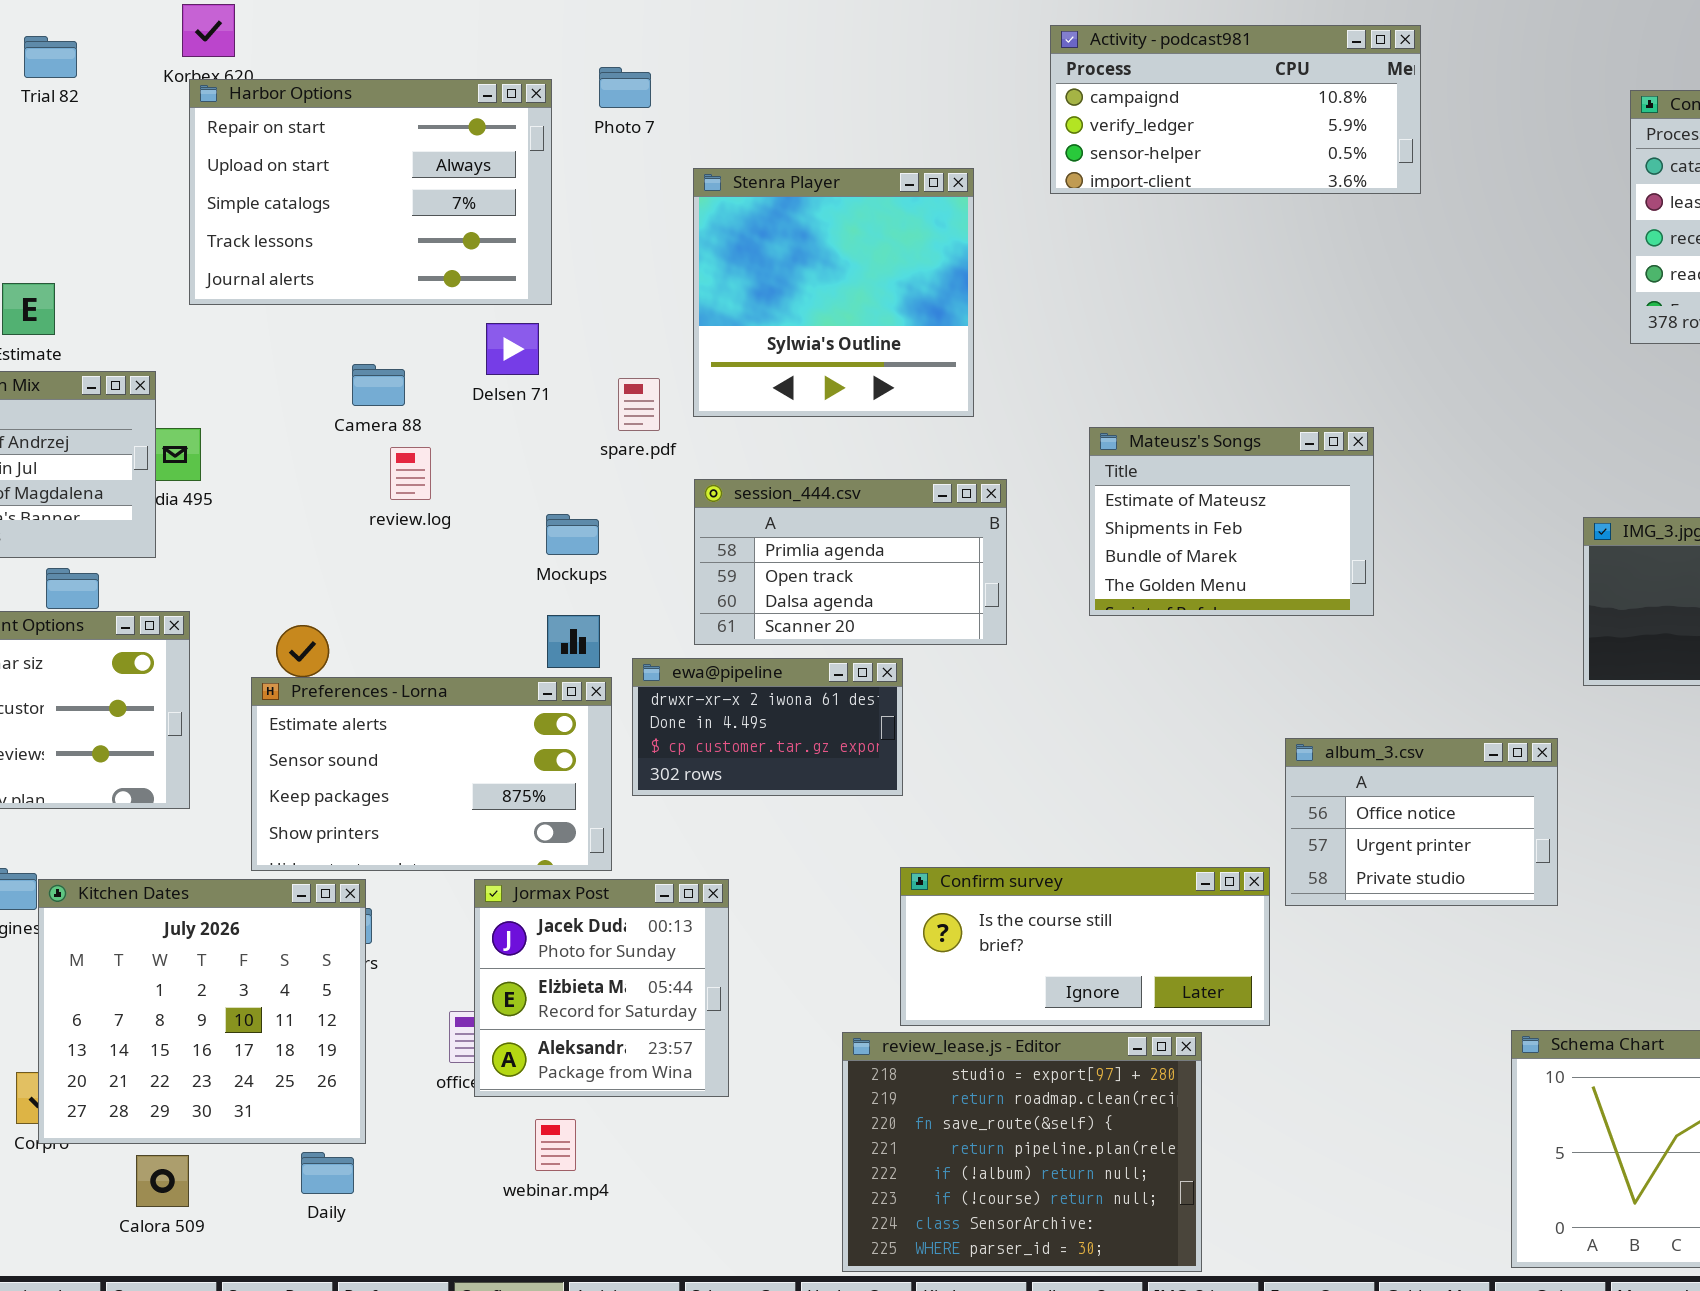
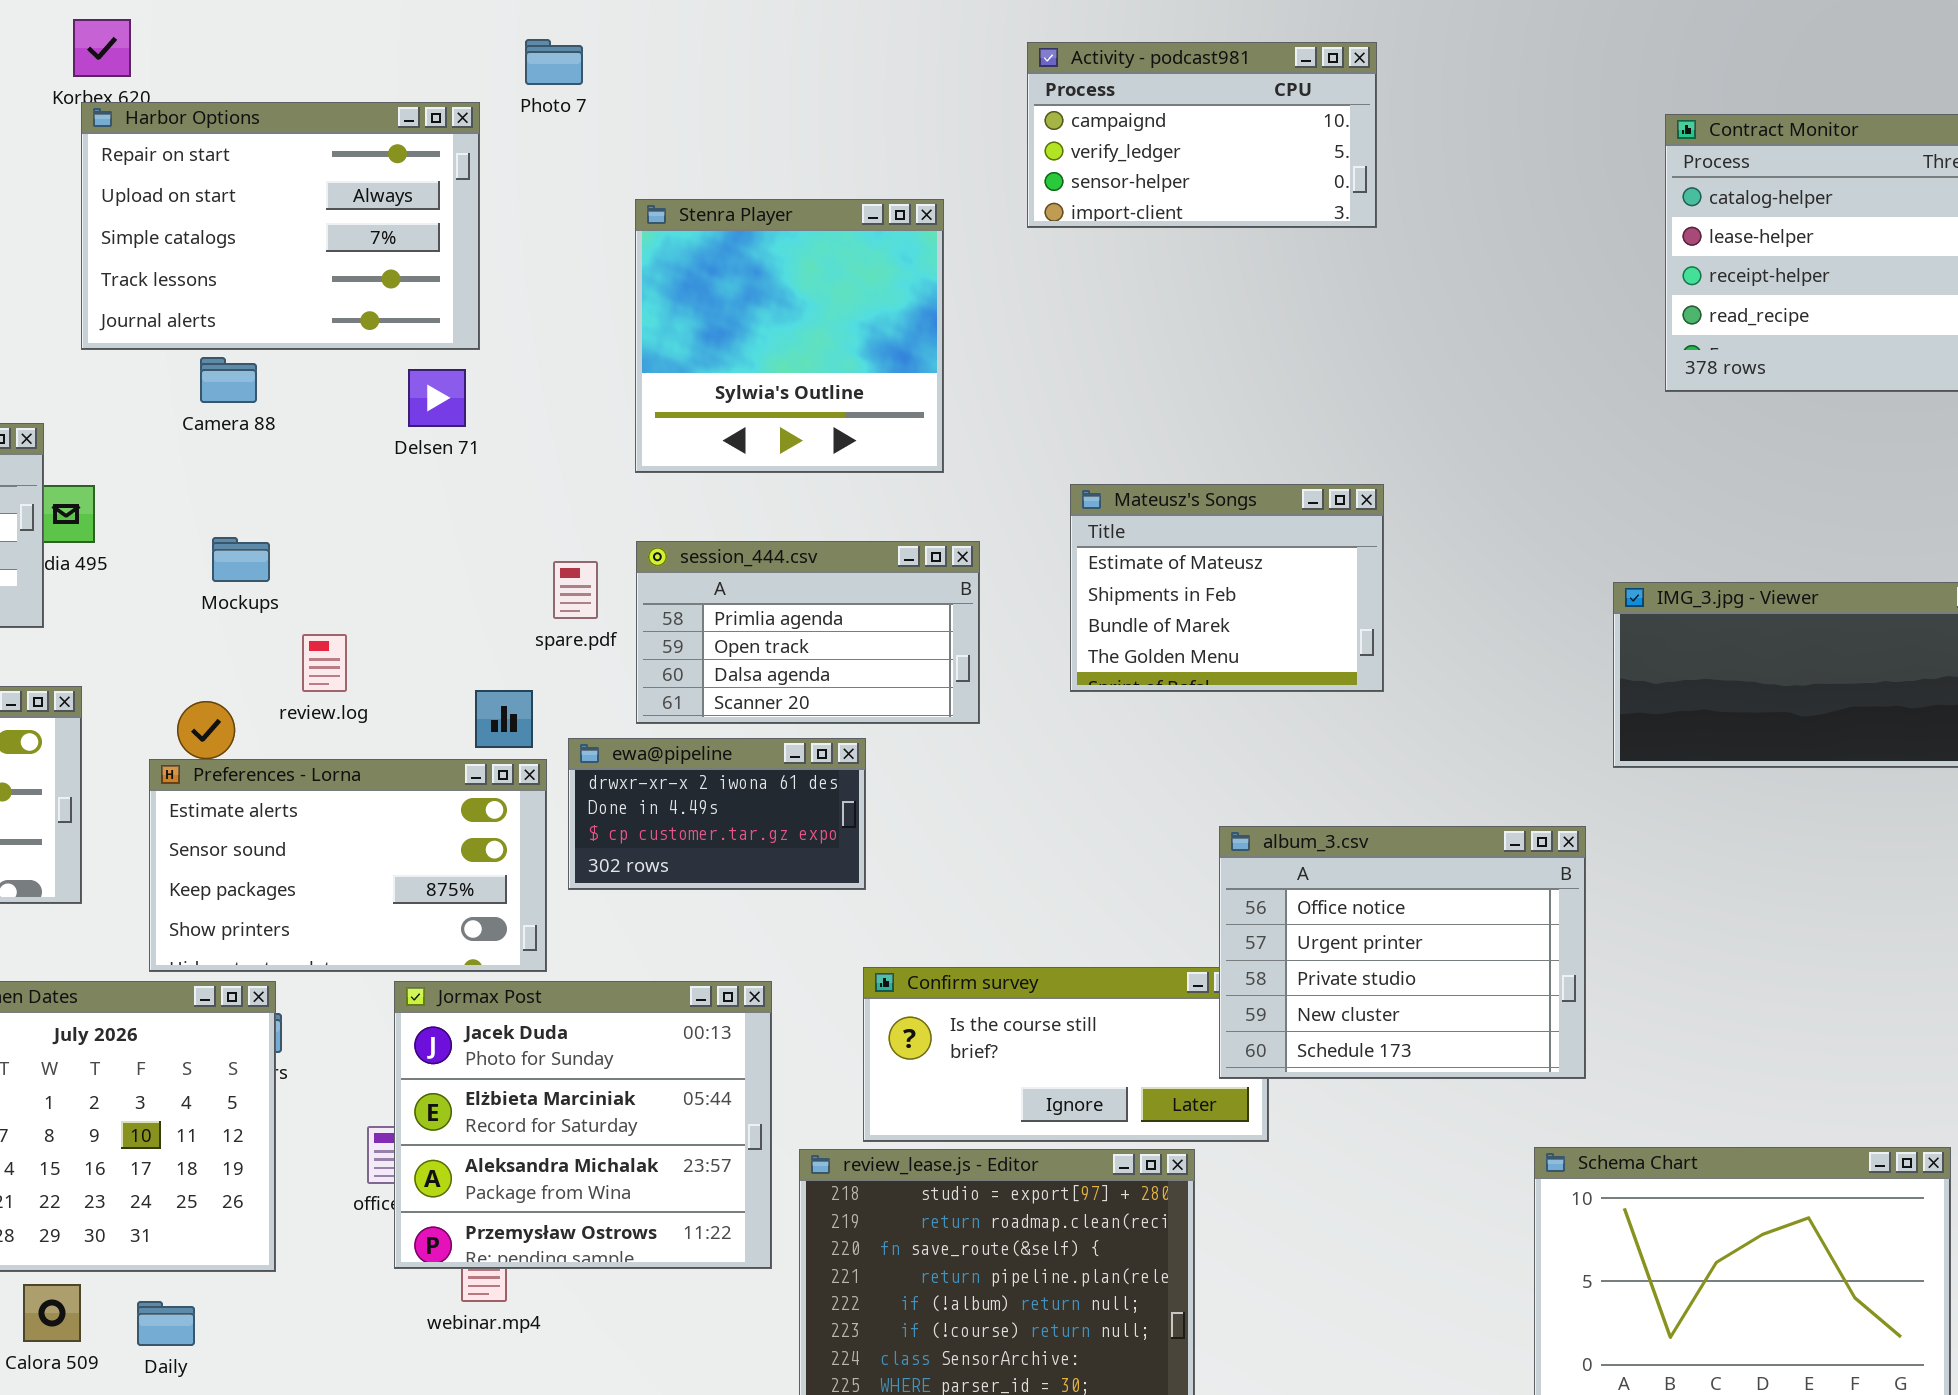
Activity - podcast981: [1050,25,1421,194] -> [1027,42,1377,228], resized
Photo 7: [599,67,651,108] -> [525,39,583,85], moved
Camera 88: [352,364,405,406] -> [200,357,257,403], moved
spare.pdf: [618,378,660,431] -> [553,561,598,619], moved
review.log: [390,447,431,500] -> [302,634,347,692], moved
Mockups: [546,514,599,555] -> [212,537,270,582], moved
album_3.csv: [1285,738,1558,906] -> [1219,826,1586,1079], resized
Jormax Post: [474,879,729,1097] -> [394,981,772,1269], resized
Daily: [301,1152,354,1194] -> [137,1301,195,1346], moved

